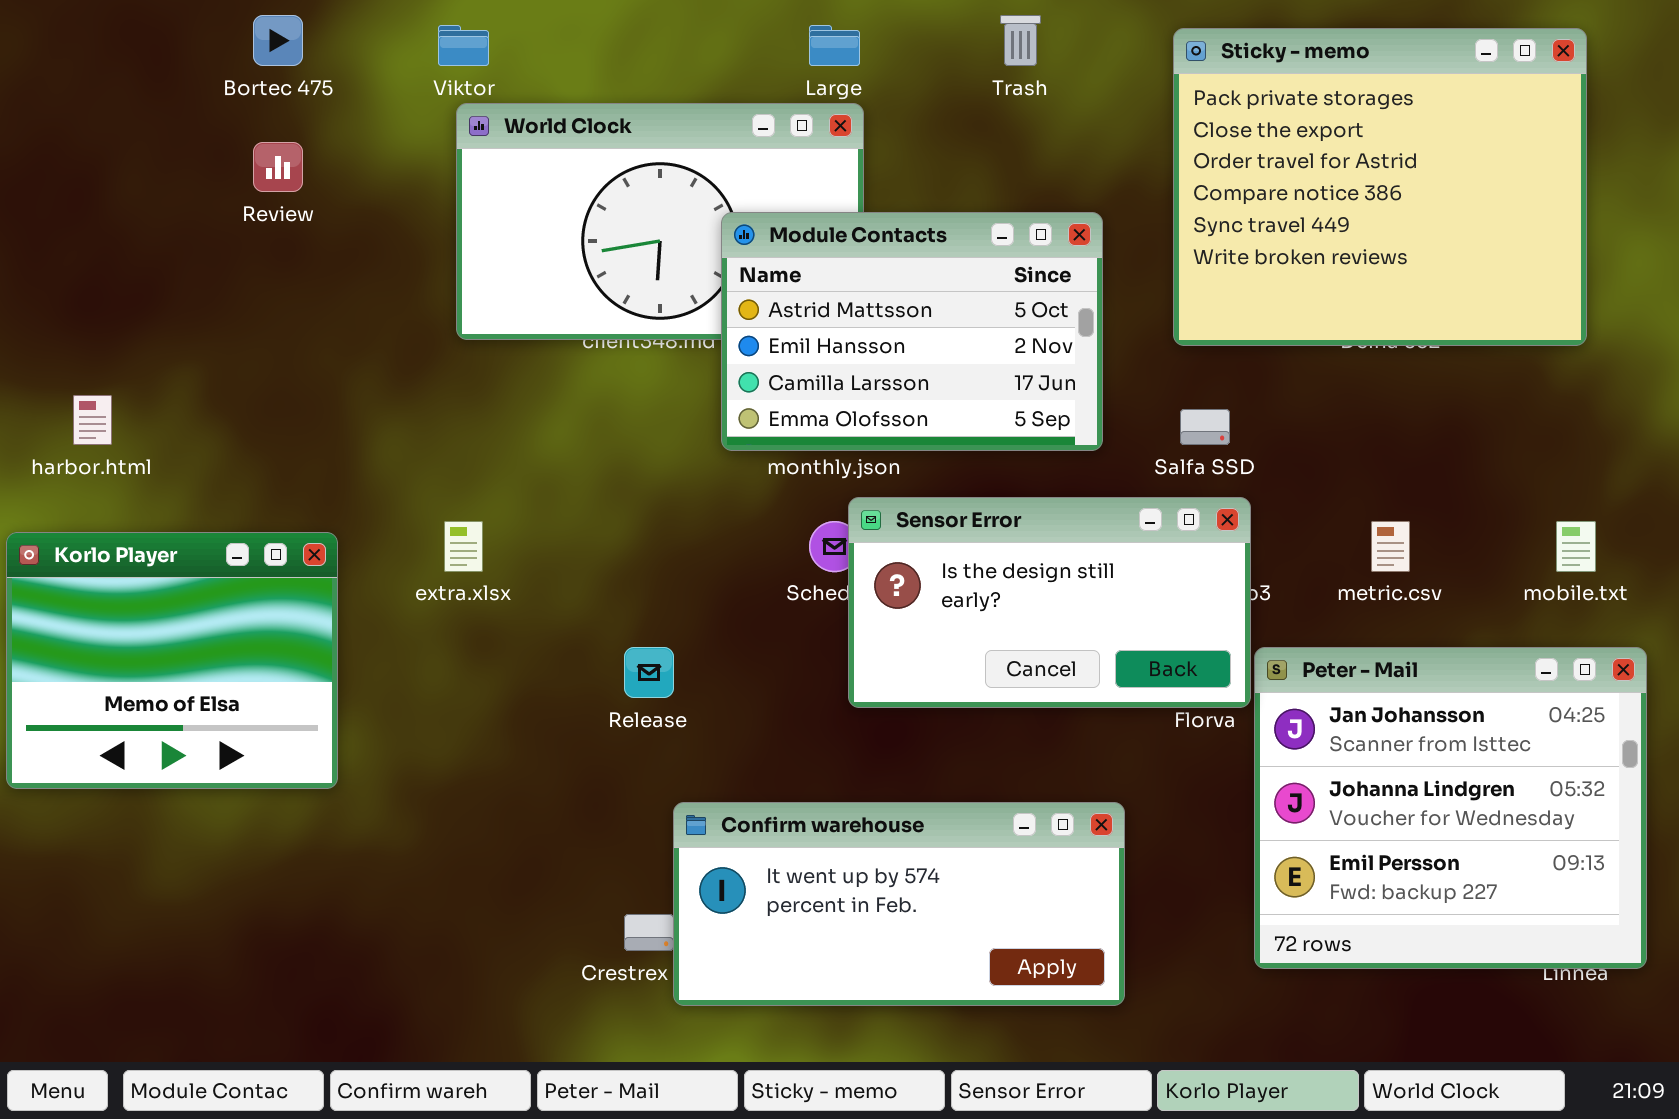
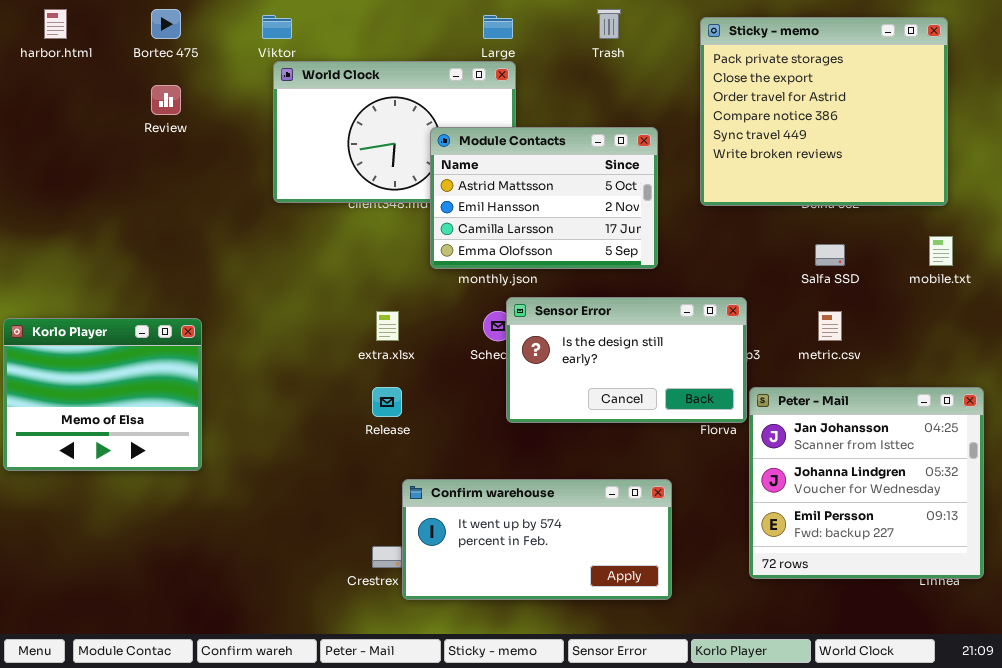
harbor.html: [73,395,112,445] -> [44,9,67,39], moved
Salfa SSD: [1180,409,1230,445] -> [815,244,845,266], moved
extra.xlsx: [444,521,483,572] -> [376,311,399,341], moved
mobile.txt: [1556,521,1596,572] -> [929,236,953,266], moved

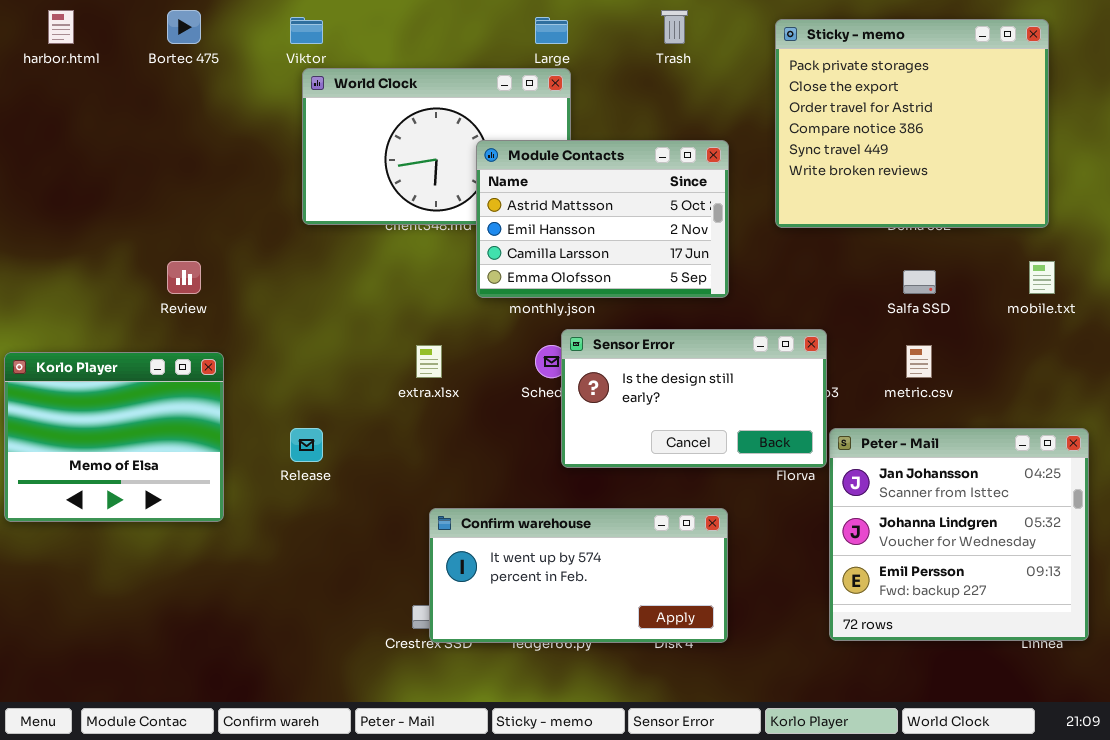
Review: [151,85,181,115] -> [167,261,201,294], moved
Release: [372,387,402,417] -> [290,428,323,462], moved
Confirm warehouse: [402,479,672,600] -> [429,508,728,643], moved

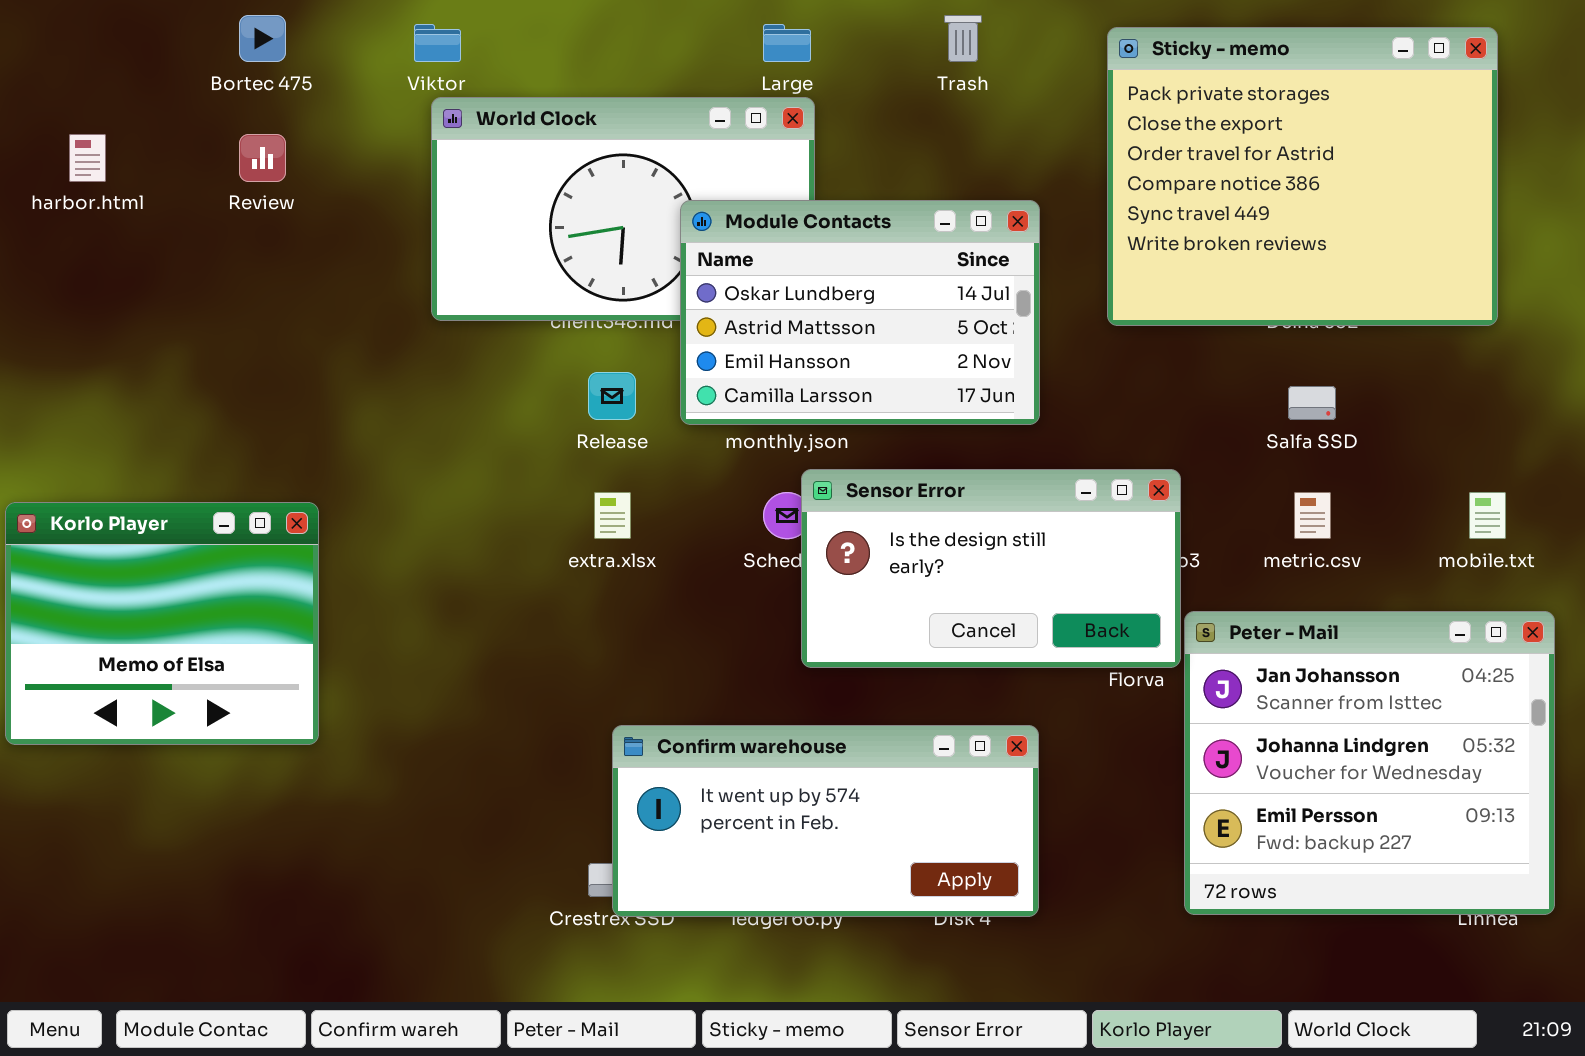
harbor.html: [48,10,74,44] -> [69,134,106,182], moved
Module Contacts: [476,140,729,298] -> [680,200,1040,425], scrolled up 1 row
Review: [167,261,201,294] -> [239,134,286,182], moved
mobile.txt: [1029,261,1055,294] -> [1469,492,1506,539], moved
Release: [290,428,323,462] -> [588,372,636,420], moved

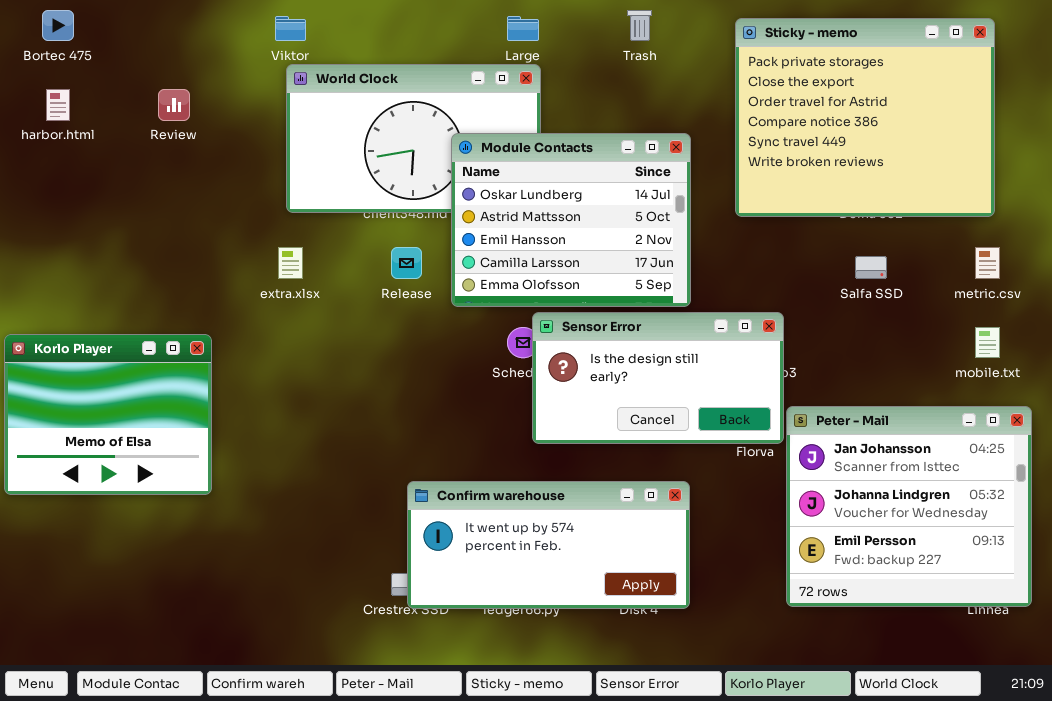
Bortec 475: [239,15,286,62] -> [42,10,74,41], moved
Module Contacts: [680,200,1040,425] -> [451,133,691,307], resized
extra.xlsx: [594,492,631,539] -> [278,247,303,279], moved
metric.csv: [1294,492,1331,539] -> [975,247,1000,279], moved

